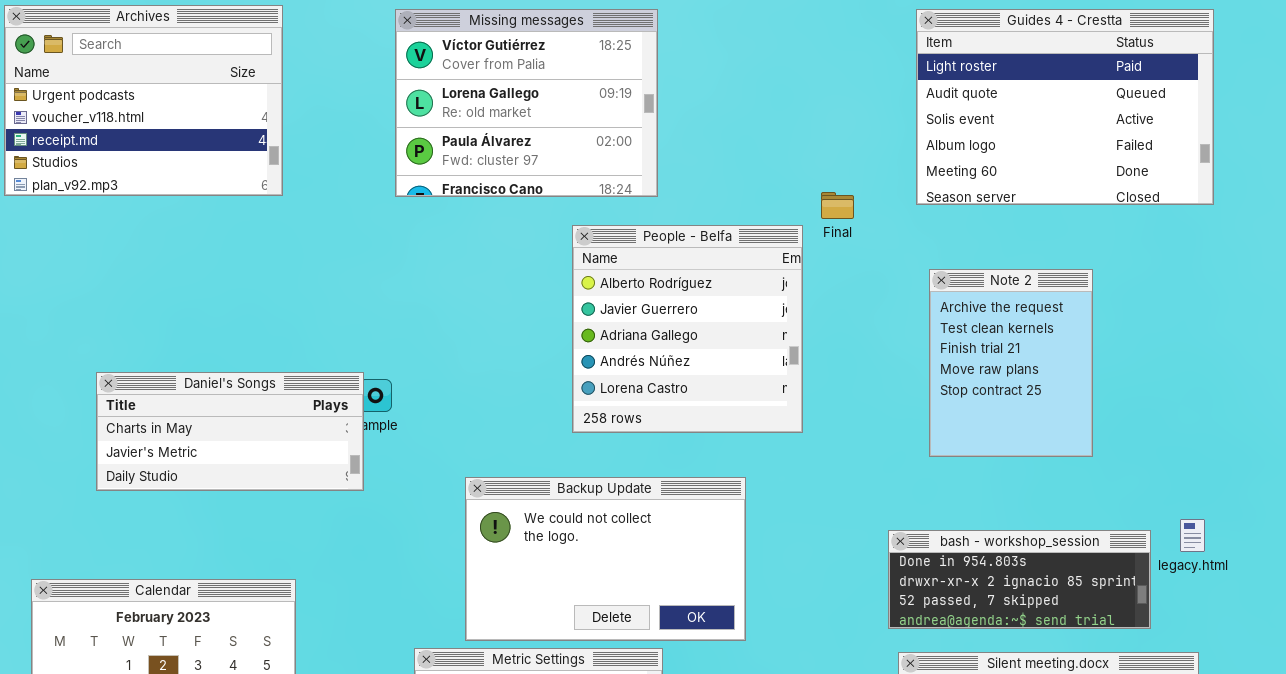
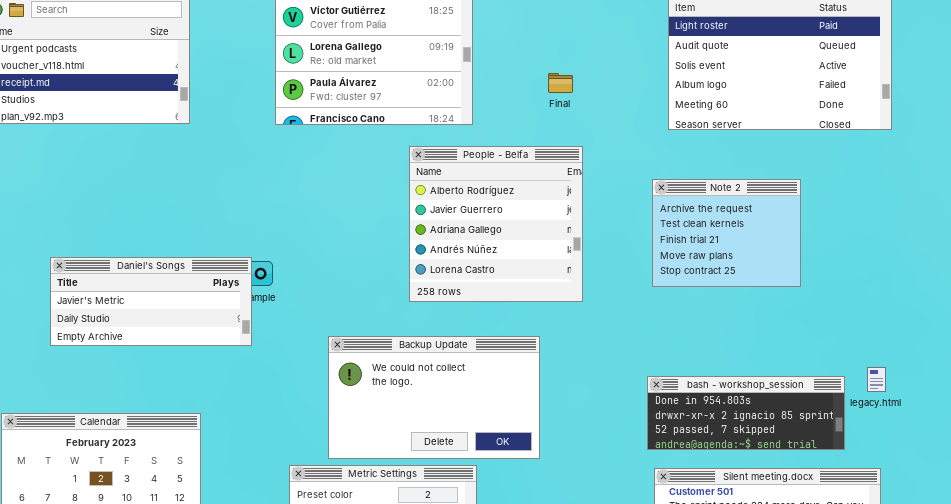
Final: [821,192,854,219] -> [548,73,573,93], moved
Note 2: [929,269,1093,457] -> [652,179,801,287], resized
Daniel's Songs: [96,372,364,491] -> [50,257,252,346], scrolled down 1 row

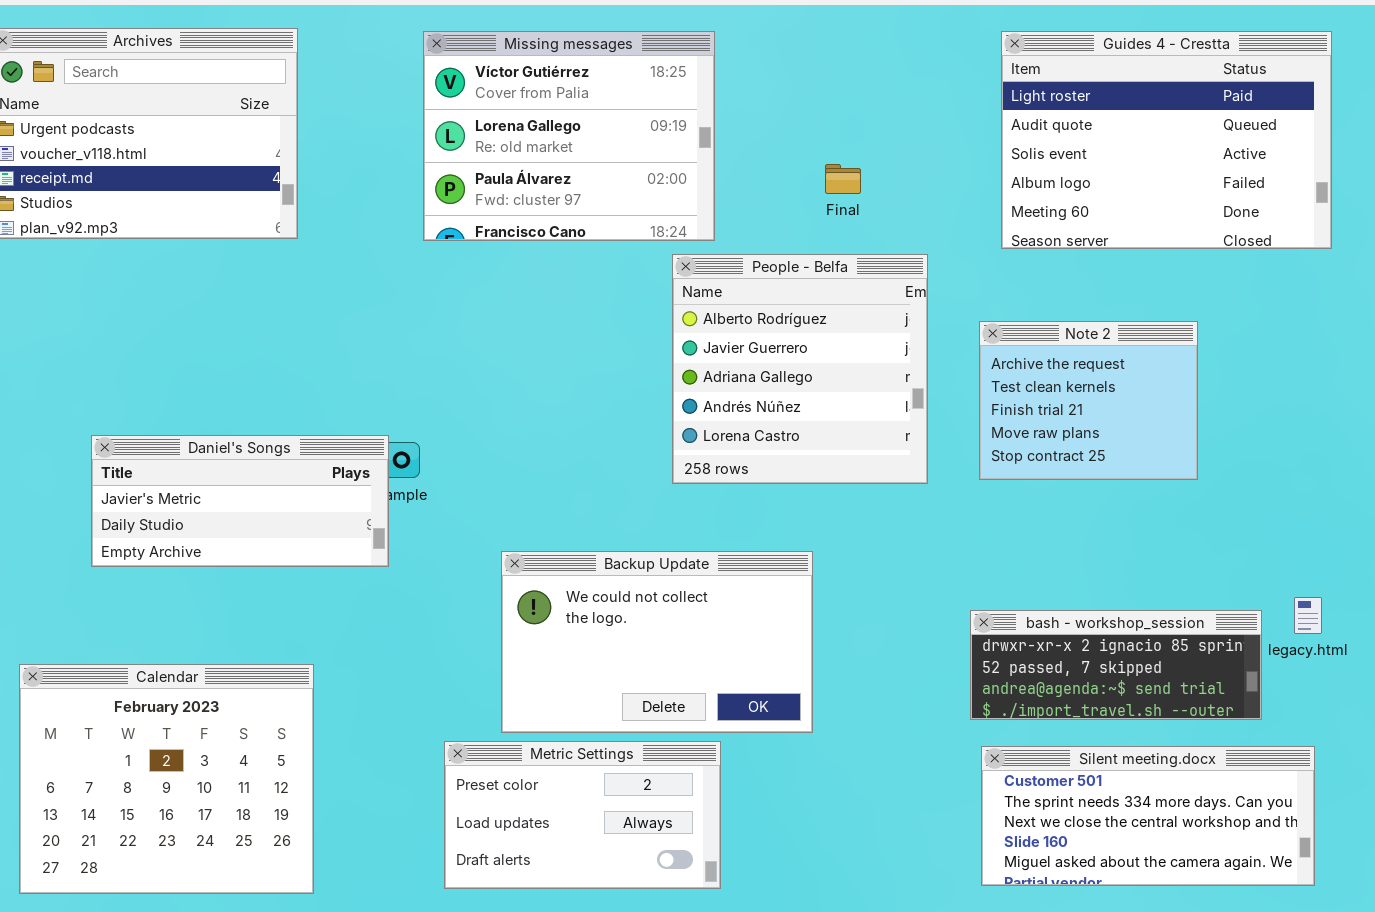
People - Belfa: [409,146,583,302] -> [672,254,928,484], moved
bash - workshop_session: [647,376,845,450] -> [970,610,1262,720], scrolled down 1 row

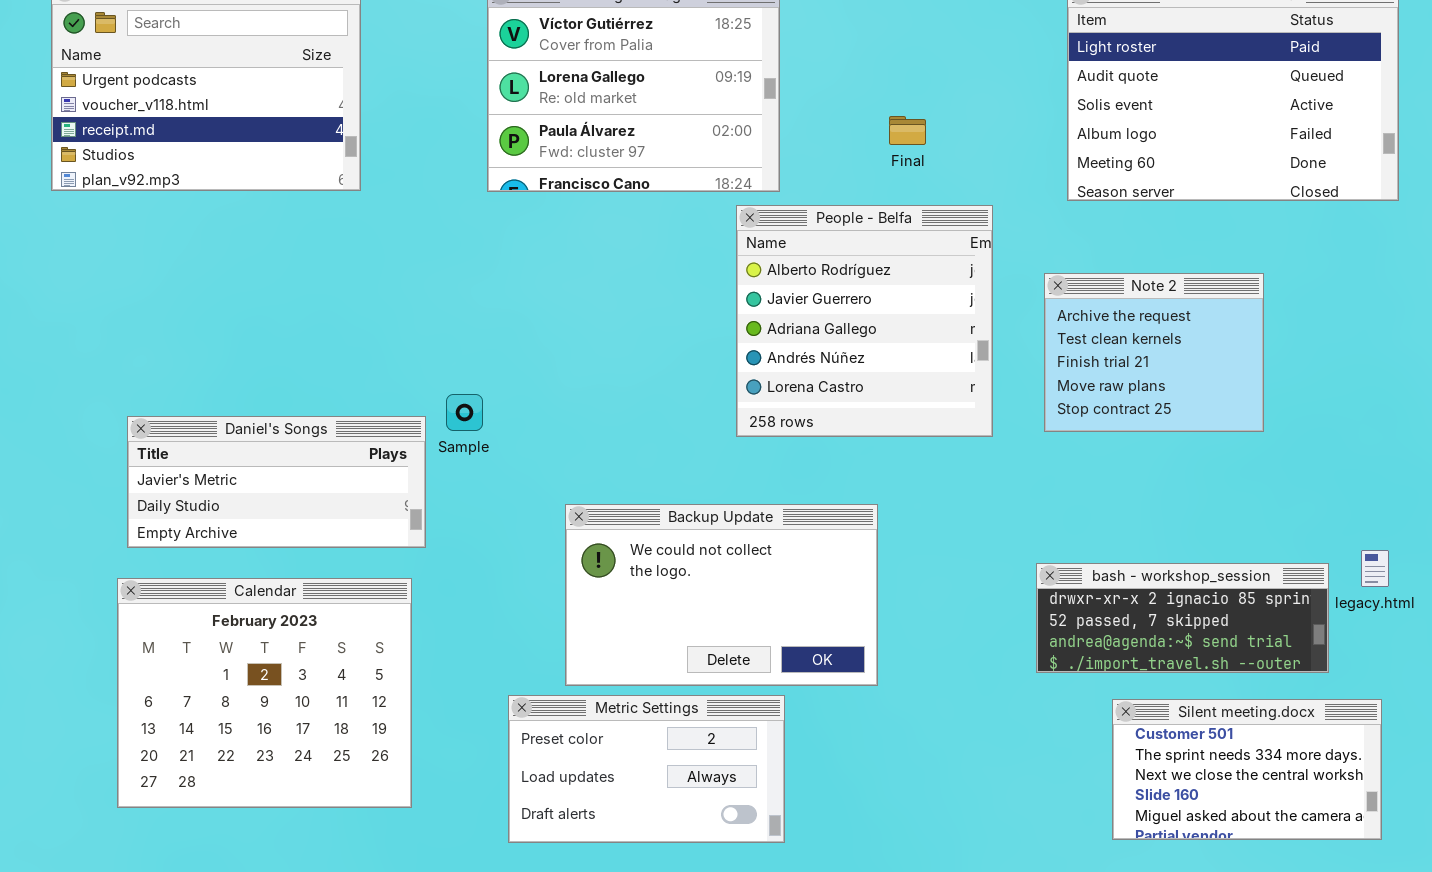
Daniel's Songs: [91,435,389,567] -> [127,416,426,548], moved
Calendar: [19,664,314,894] -> [117,578,412,808], moved
Silent meeting.docx: [981,746,1315,886] -> [1112,699,1382,840], resized

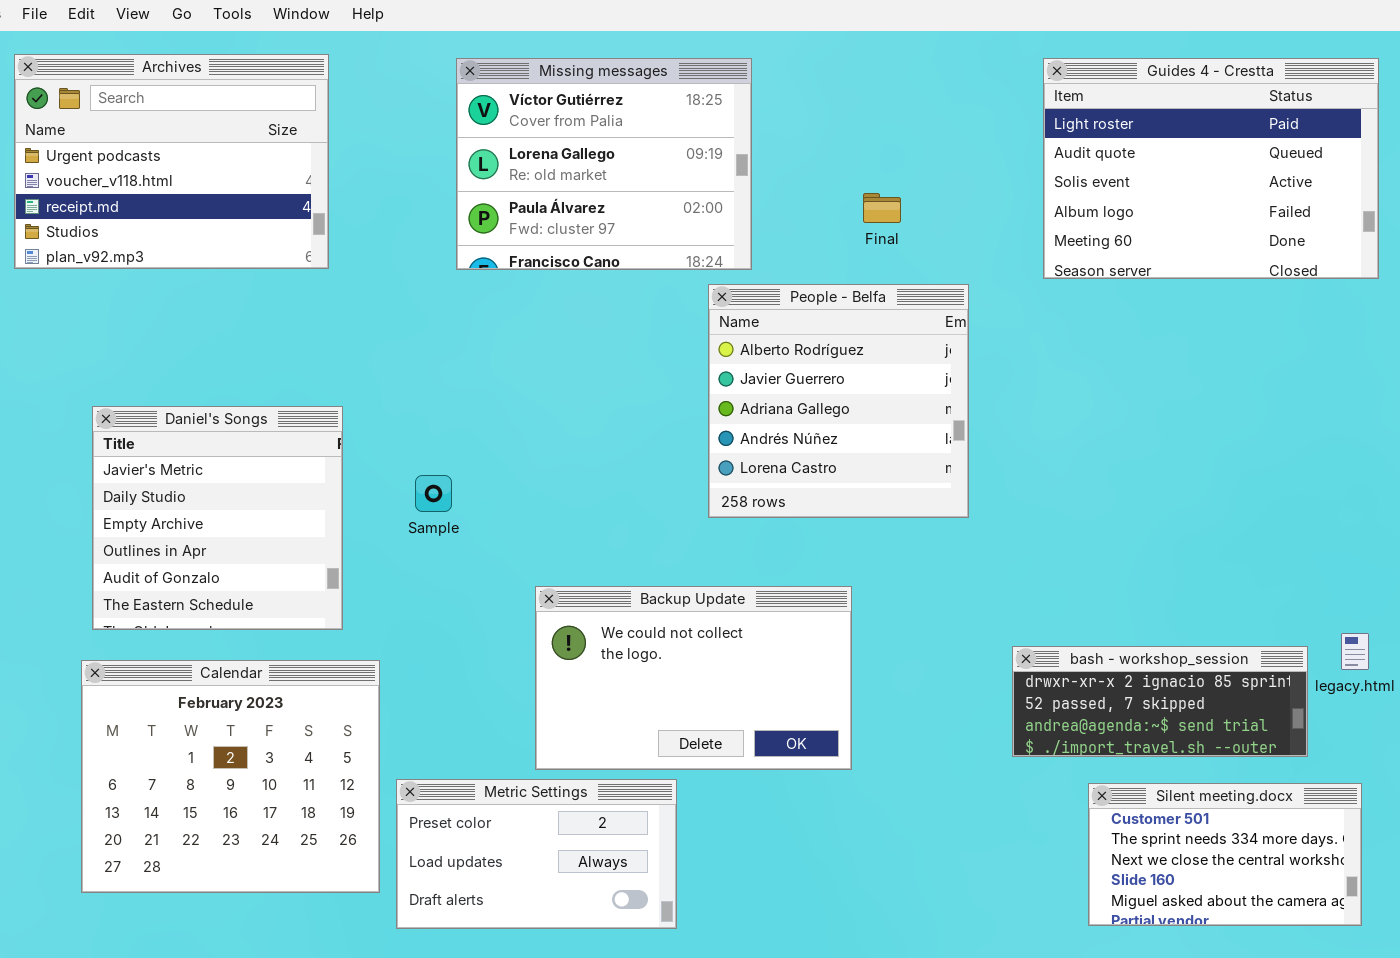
Note 2: [1044,273,1264,432] -> none, closed
Daniel's Songs: [127,416,426,548] -> [92,406,343,630], resized
Metric Settings: [508,695,785,843] -> [396,779,677,929], moved

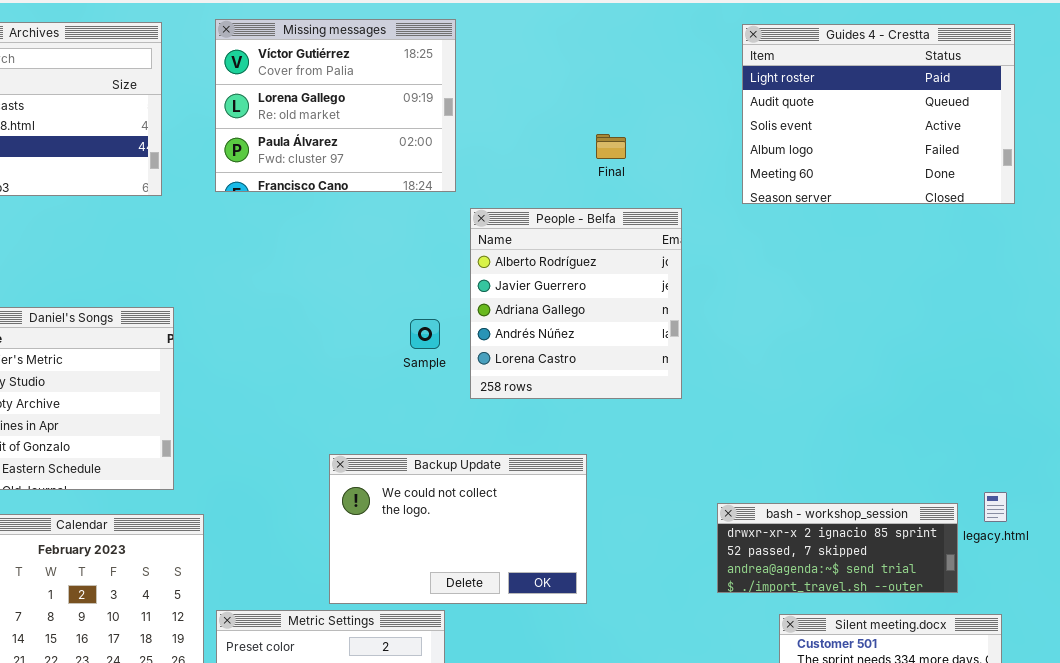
Missing messages: [456,58,752,270] -> [215,19,456,192], moved
Sample: [415,475,452,512] -> [410,319,440,349], moved

